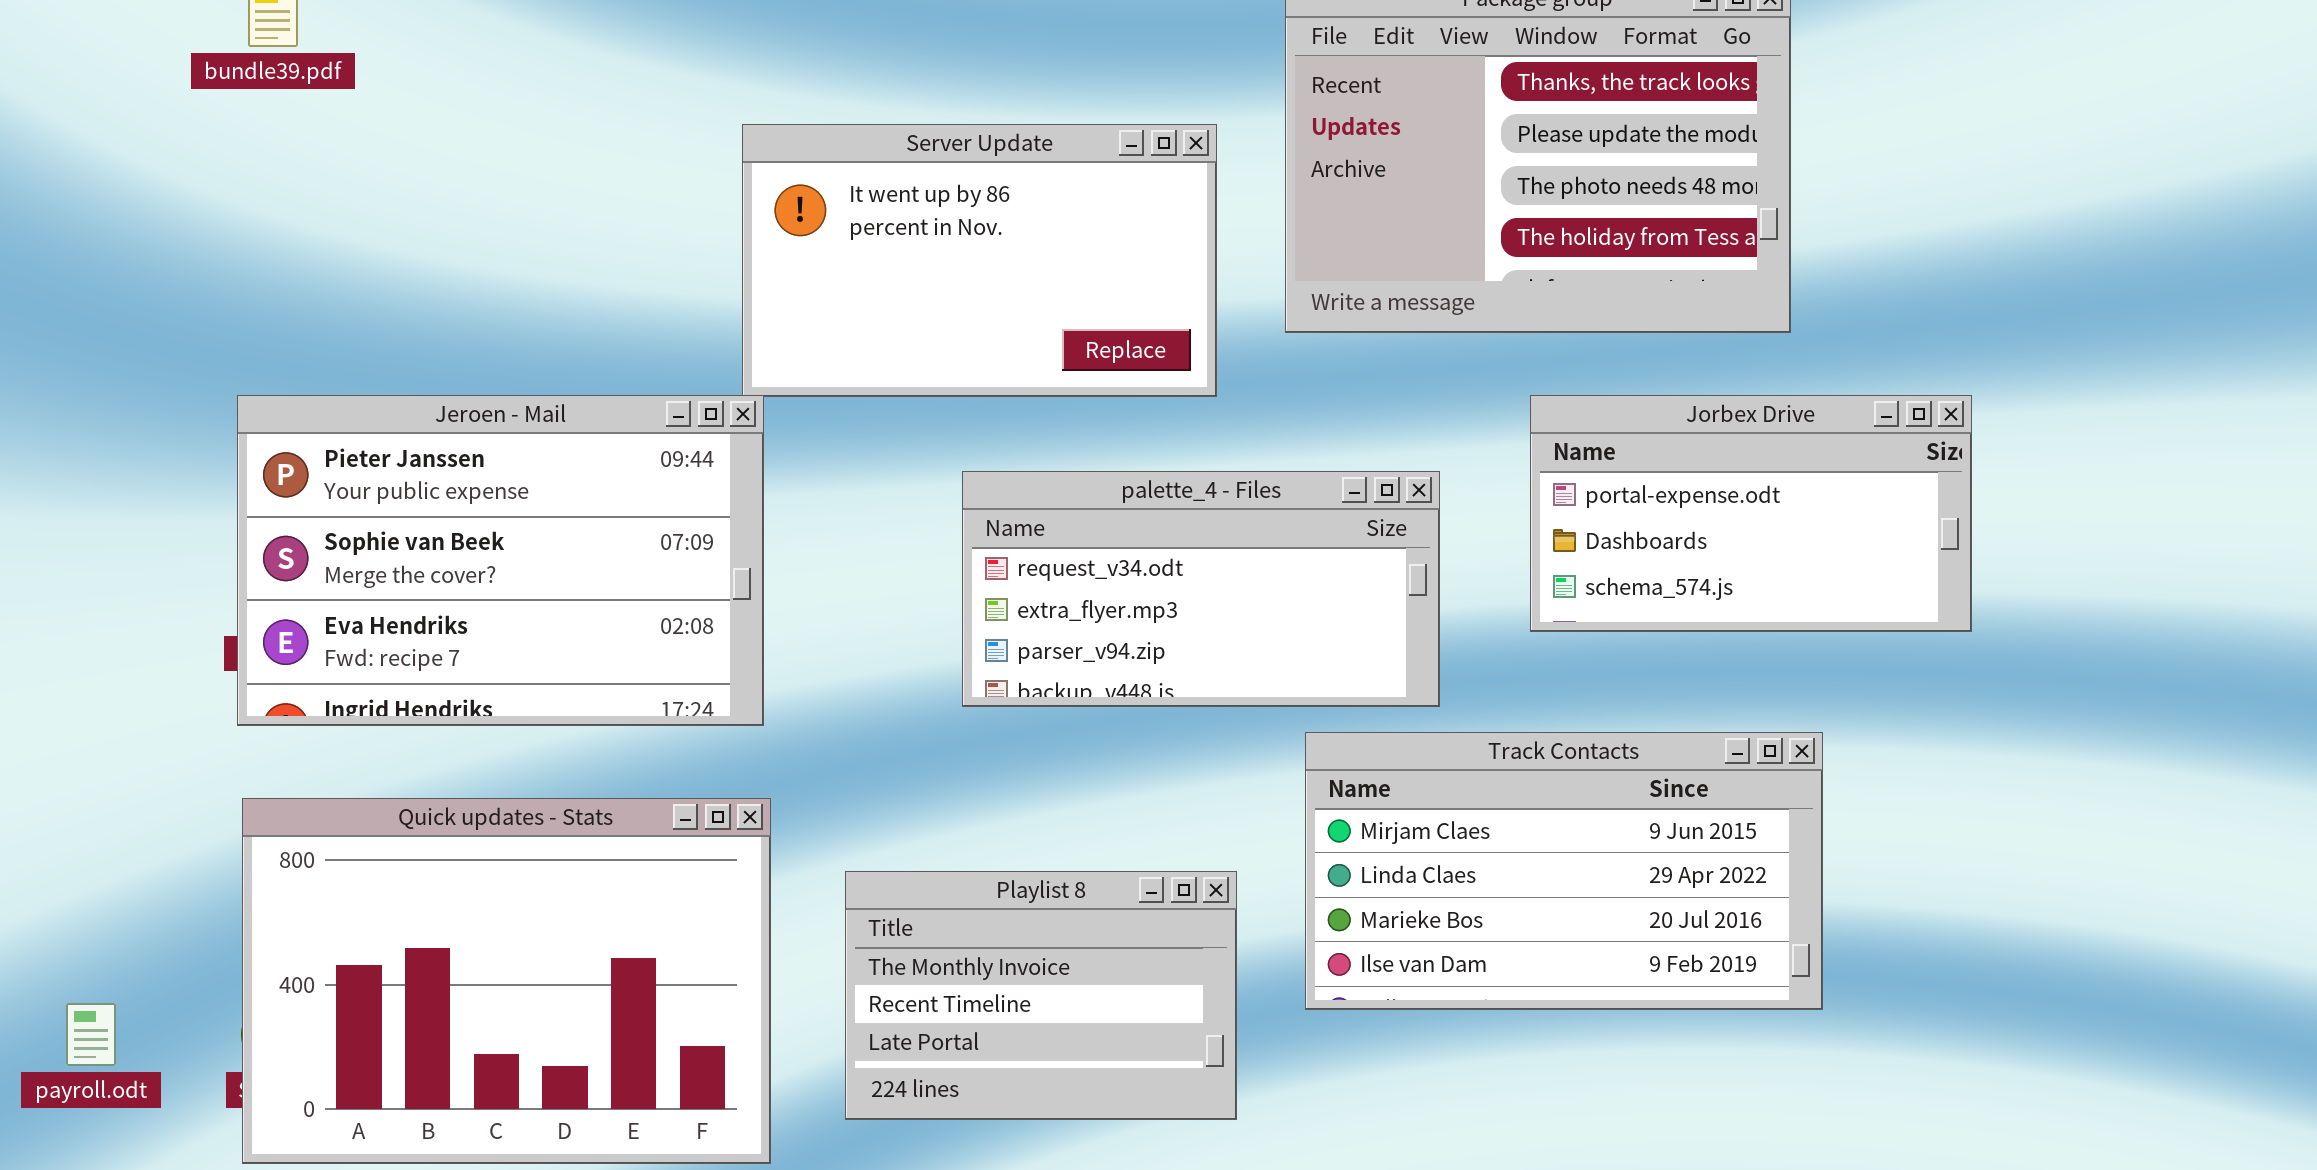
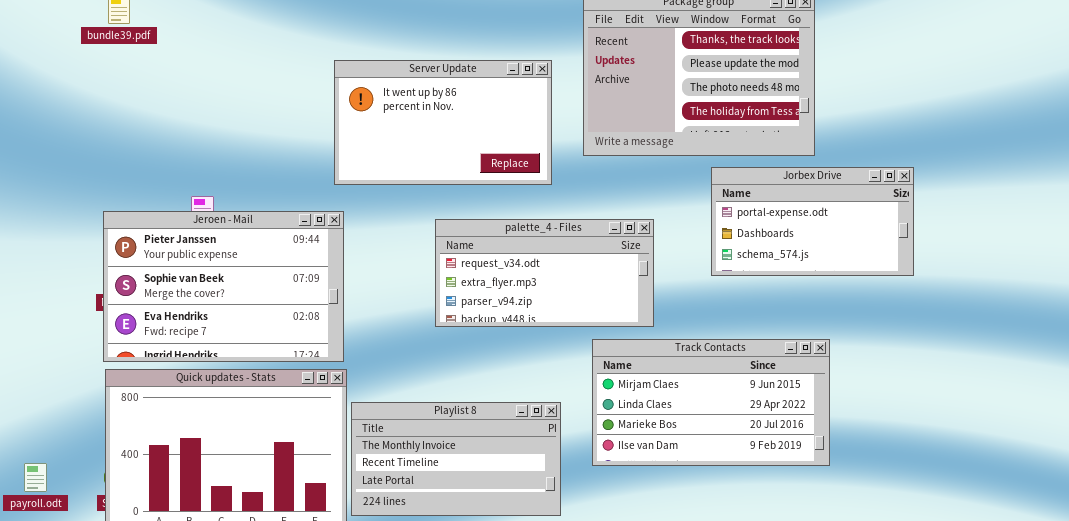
Jeroen - Mail: [237,395,764,726] -> [103,211,344,362], moved
Jorbex Drive: [1530,395,1972,632] -> [711,167,914,276], moved
Playlist 8: [845,871,1237,1120] -> [351,402,561,516], resized

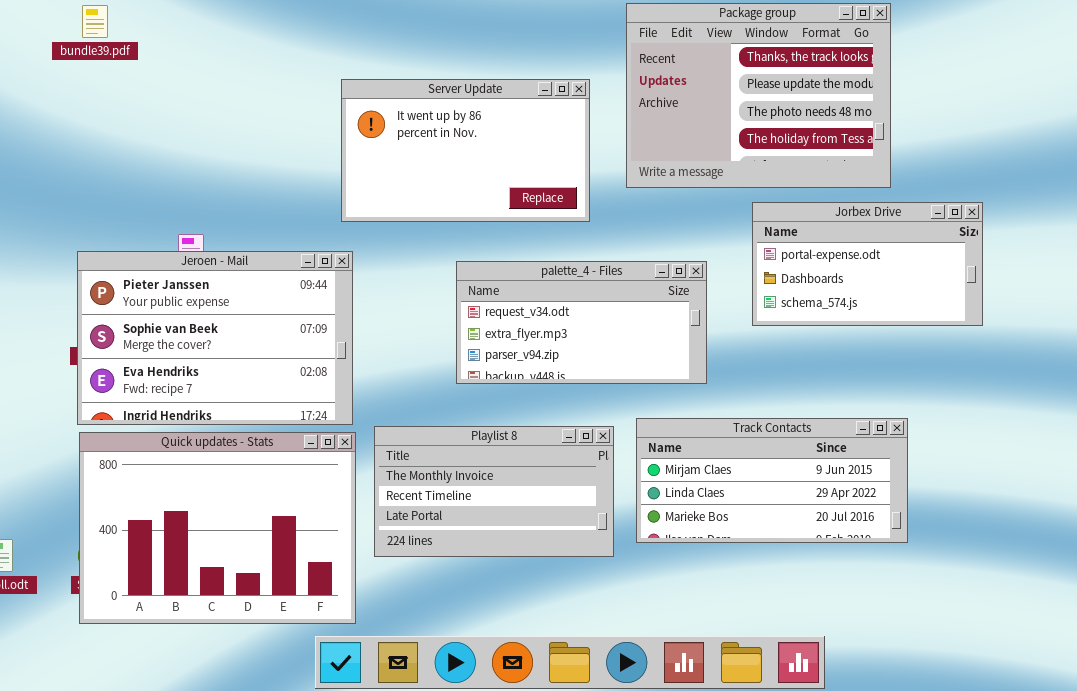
Jorbex Drive: [711,167,914,276] -> [752,202,983,326], moved
Track Contacts: [592,339,830,466] -> [636,418,908,543], resized
Playlist 8: [351,402,561,516] -> [374,426,614,557], moved

